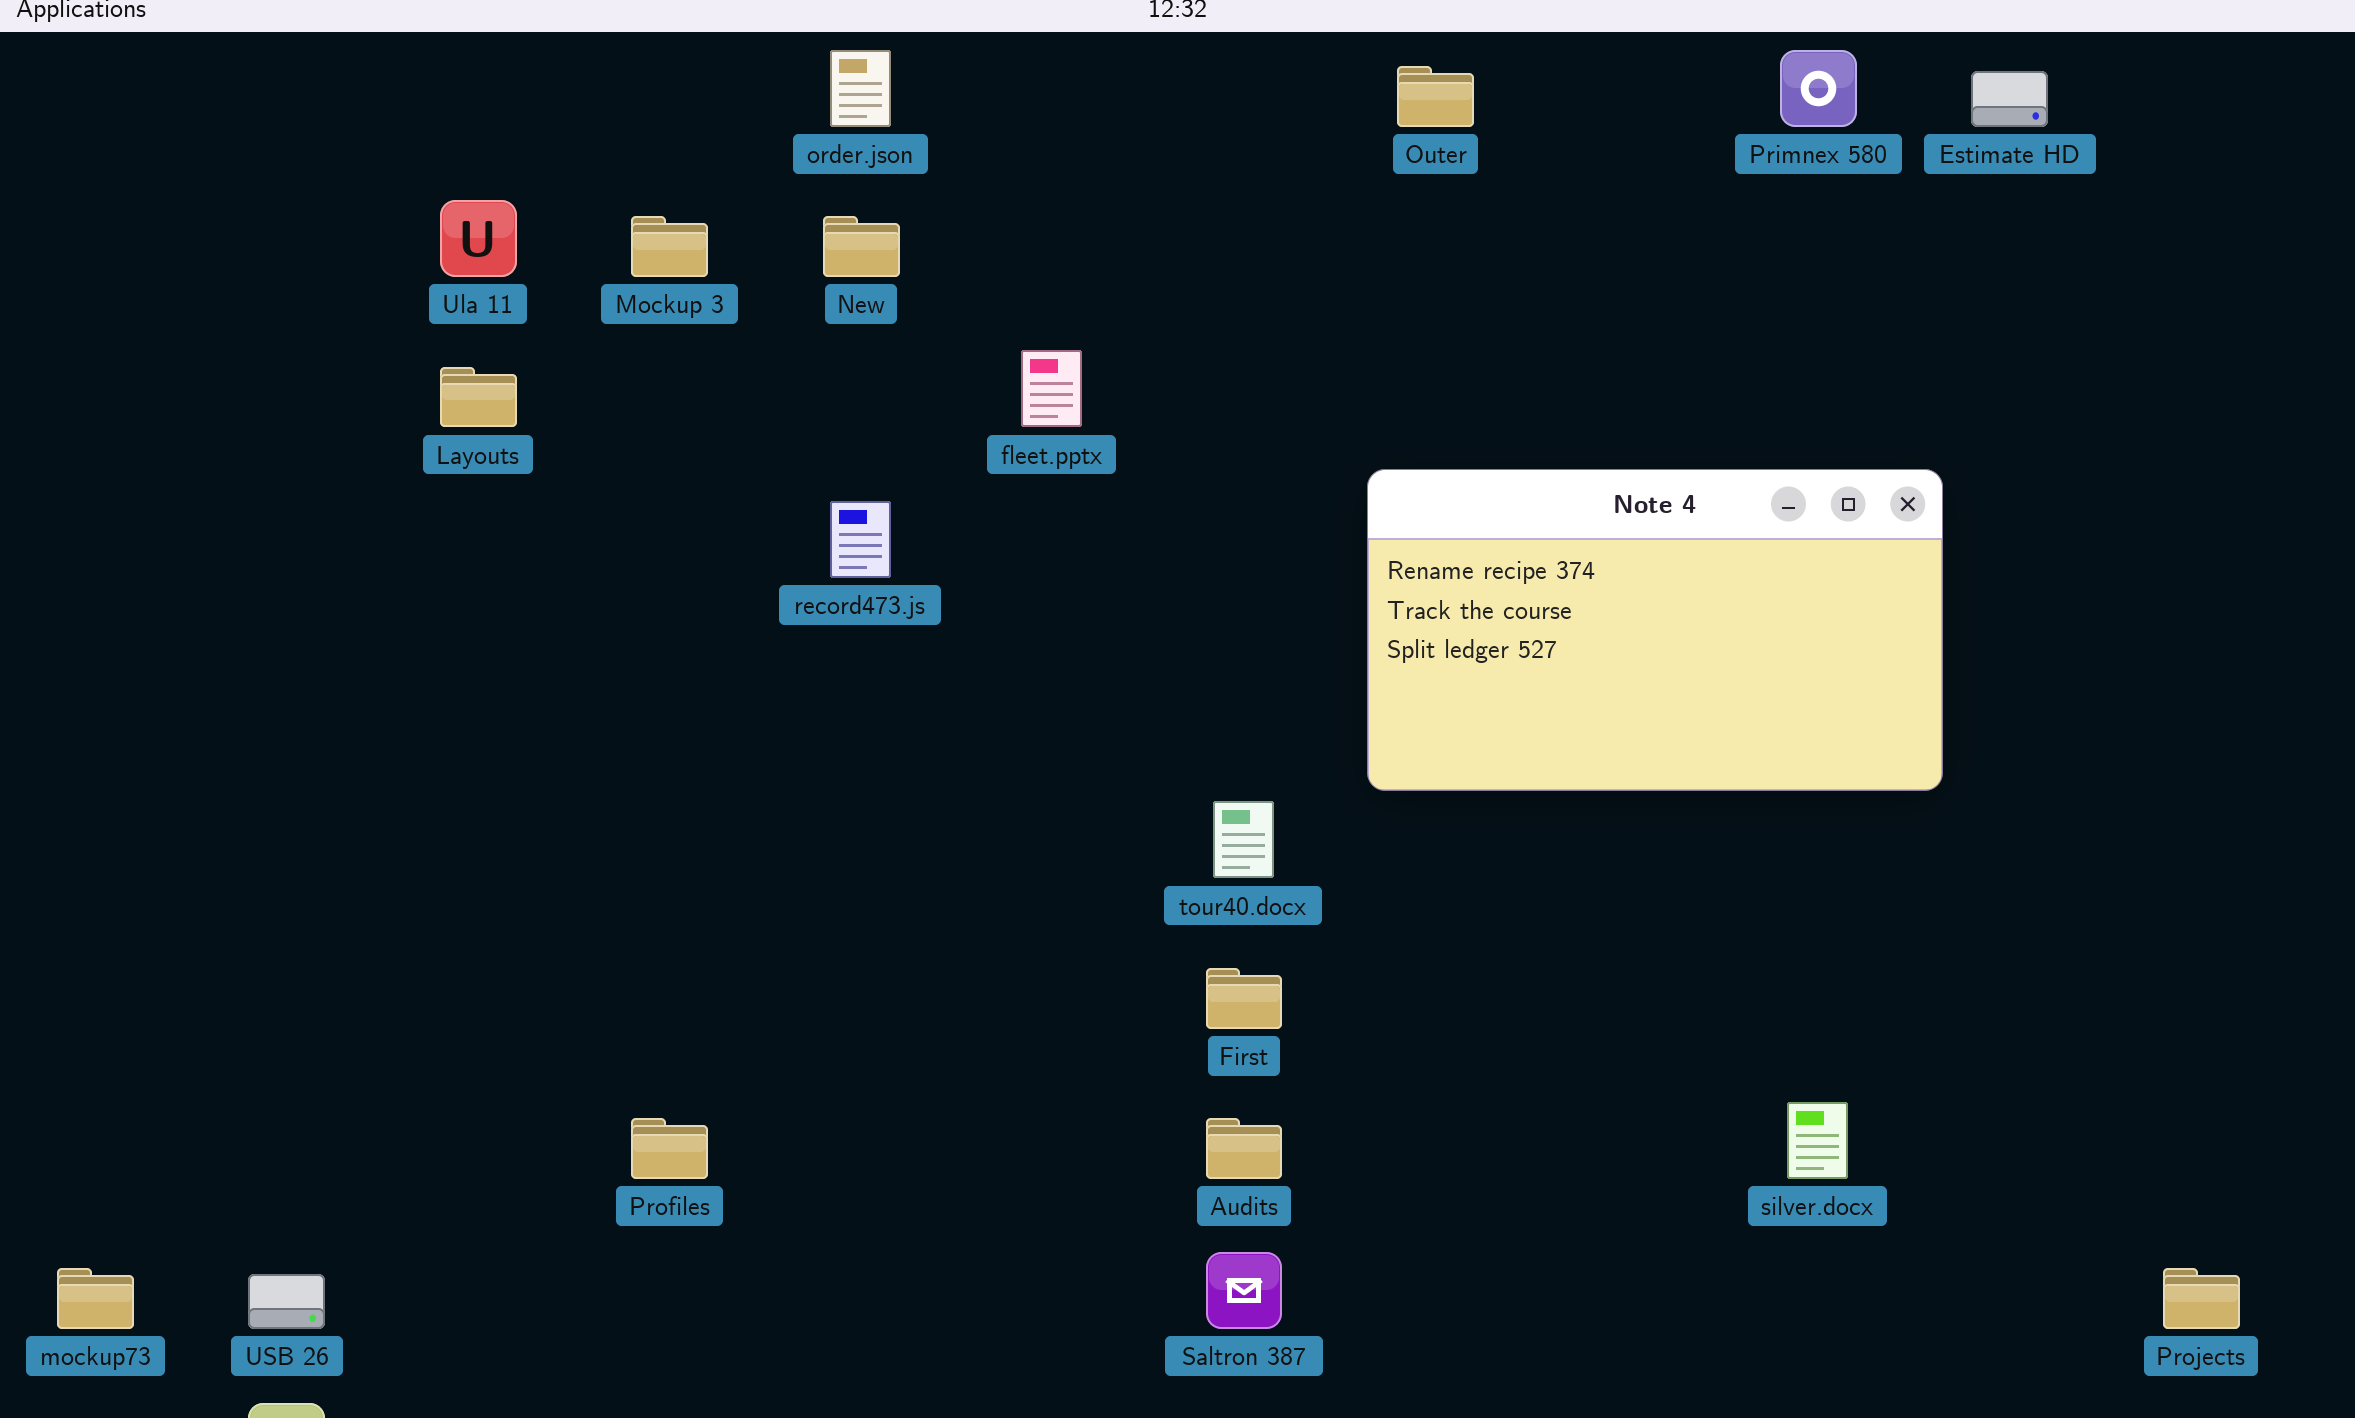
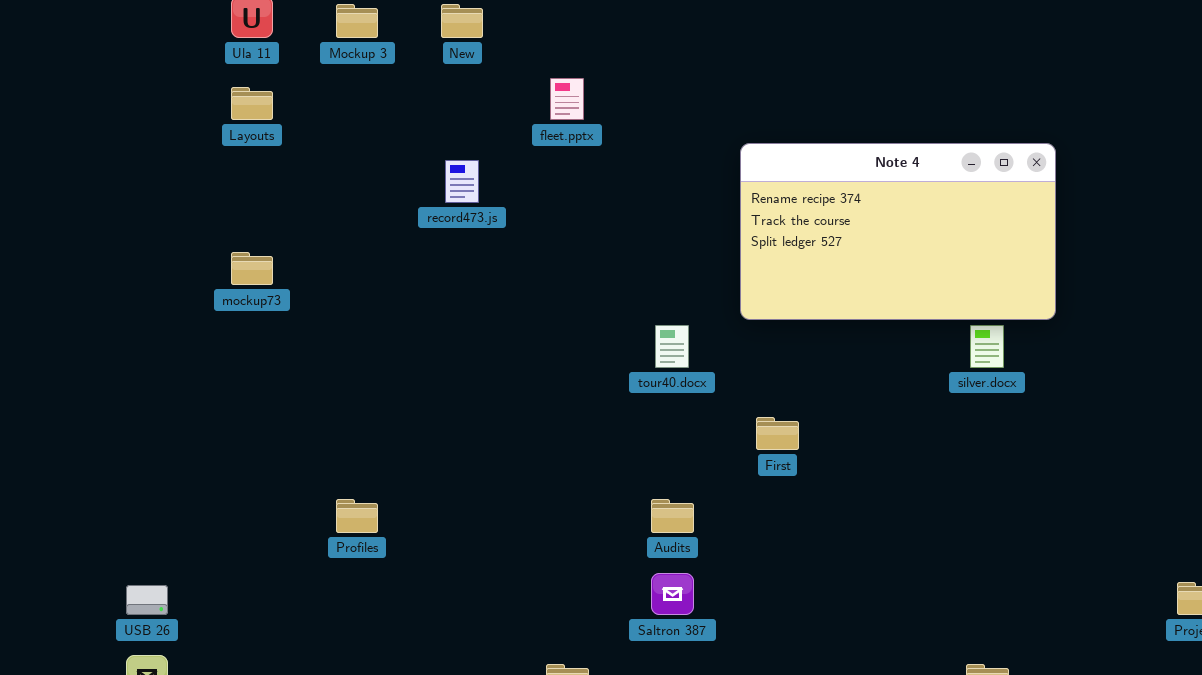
First: [1206,968,1282,1029] -> [756,417,799,450], moved
silver.docx: [1787,1102,1848,1179] -> [970,325,1004,368], moved
mockup73: [57,1268,134,1329] -> [231,252,273,285], moved

